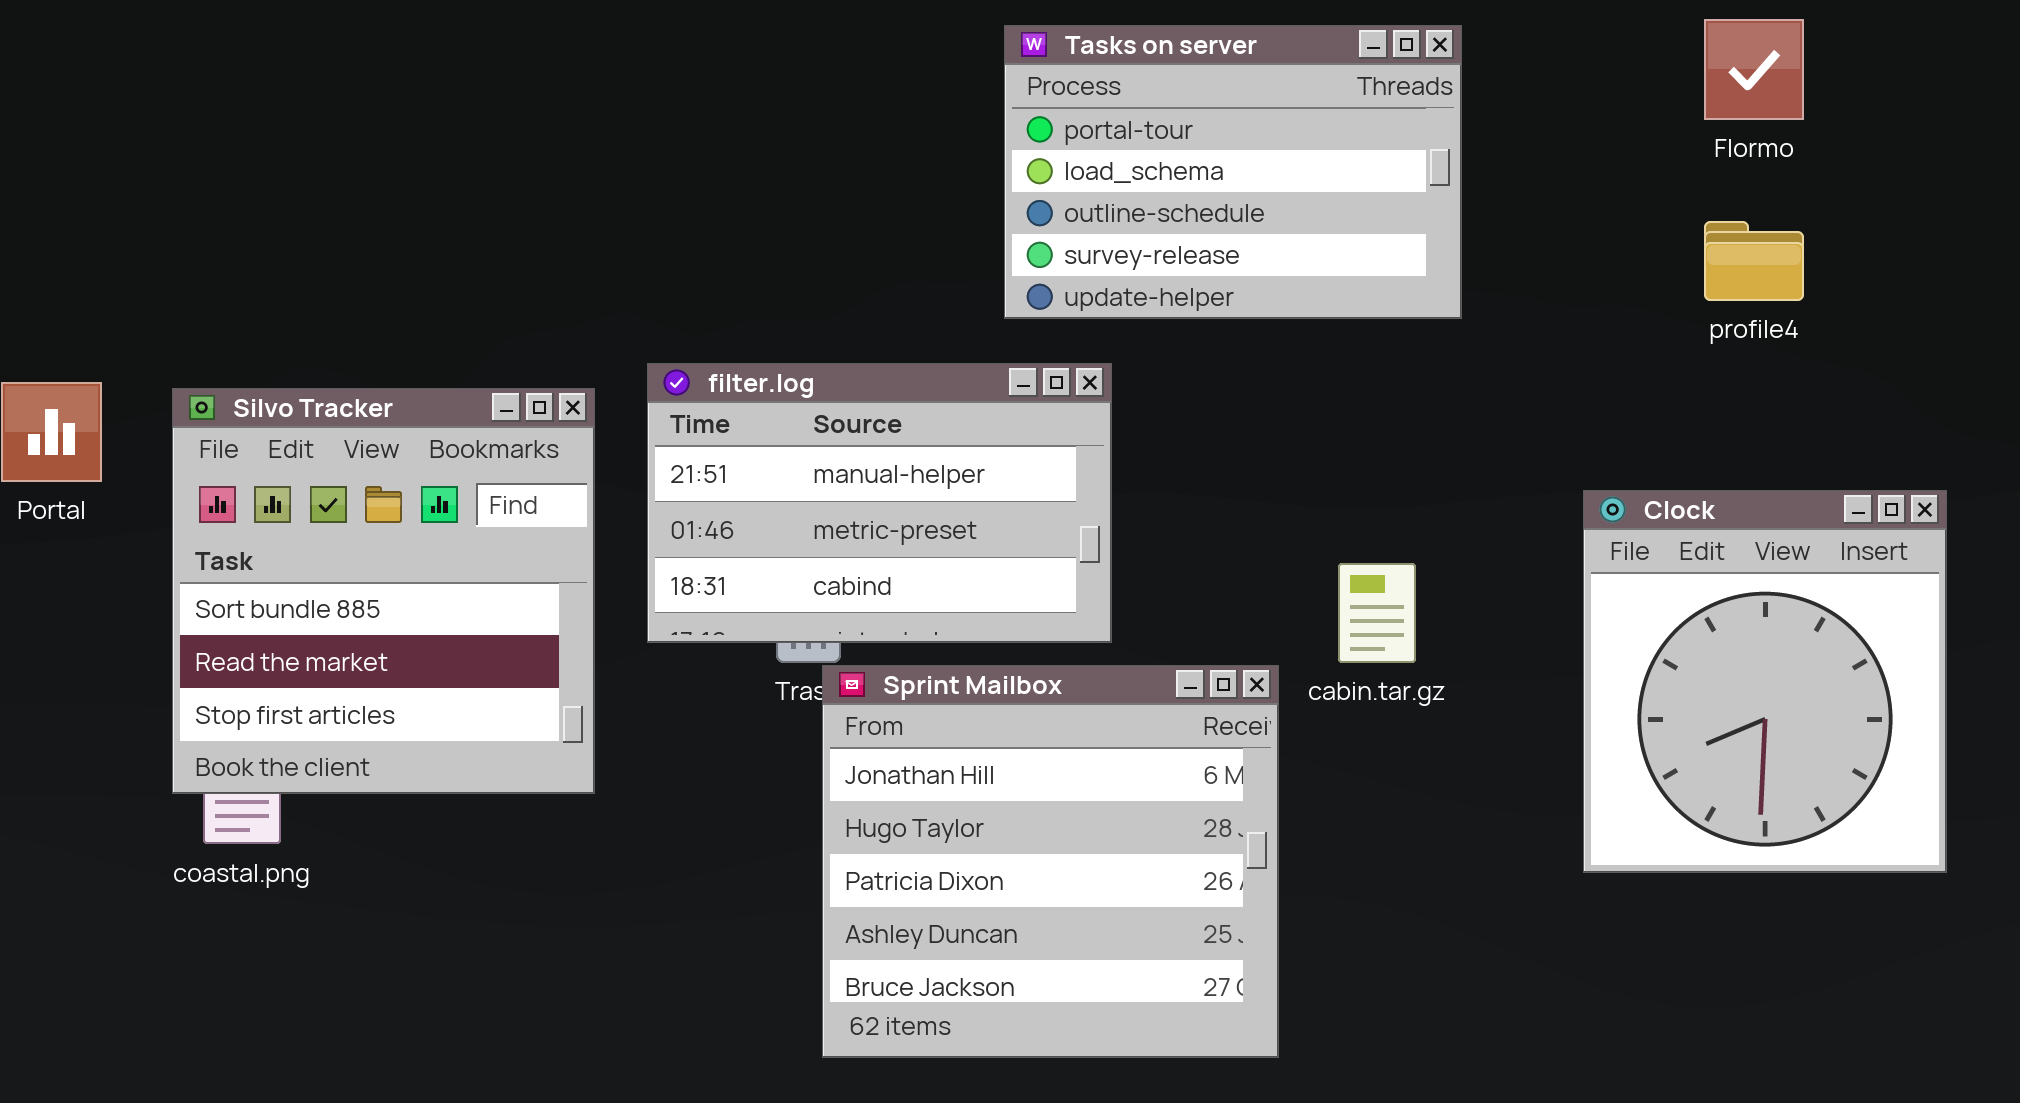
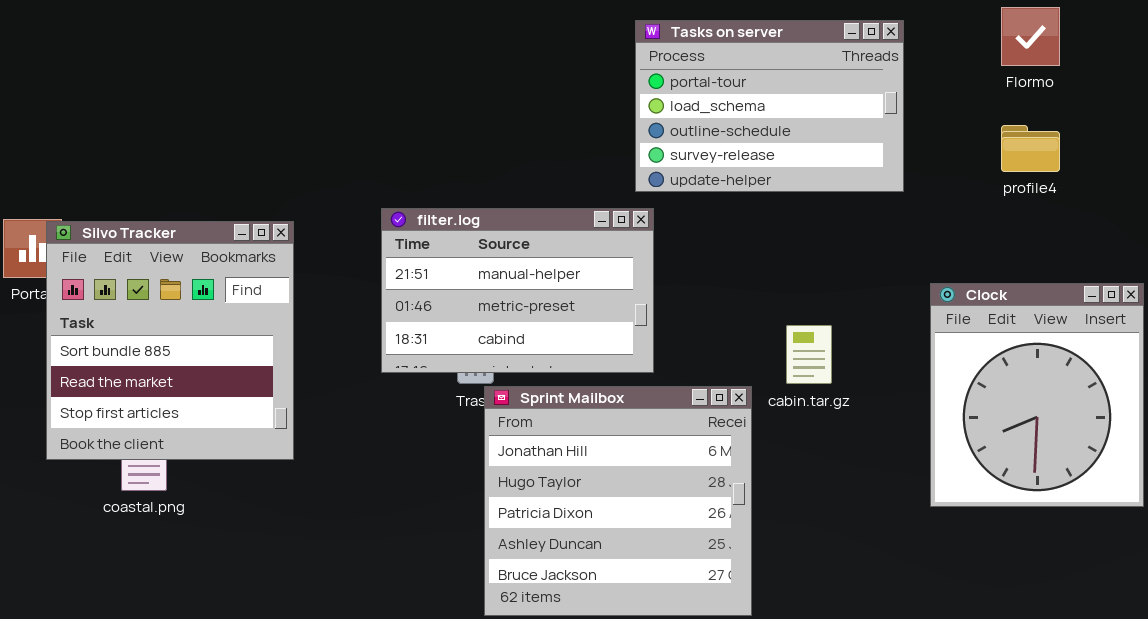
Tasks on server: [1004,25,1462,319] -> [635,20,904,192], moved
Silvo Tracker: [172,388,595,794] -> [46,221,294,460], moved

